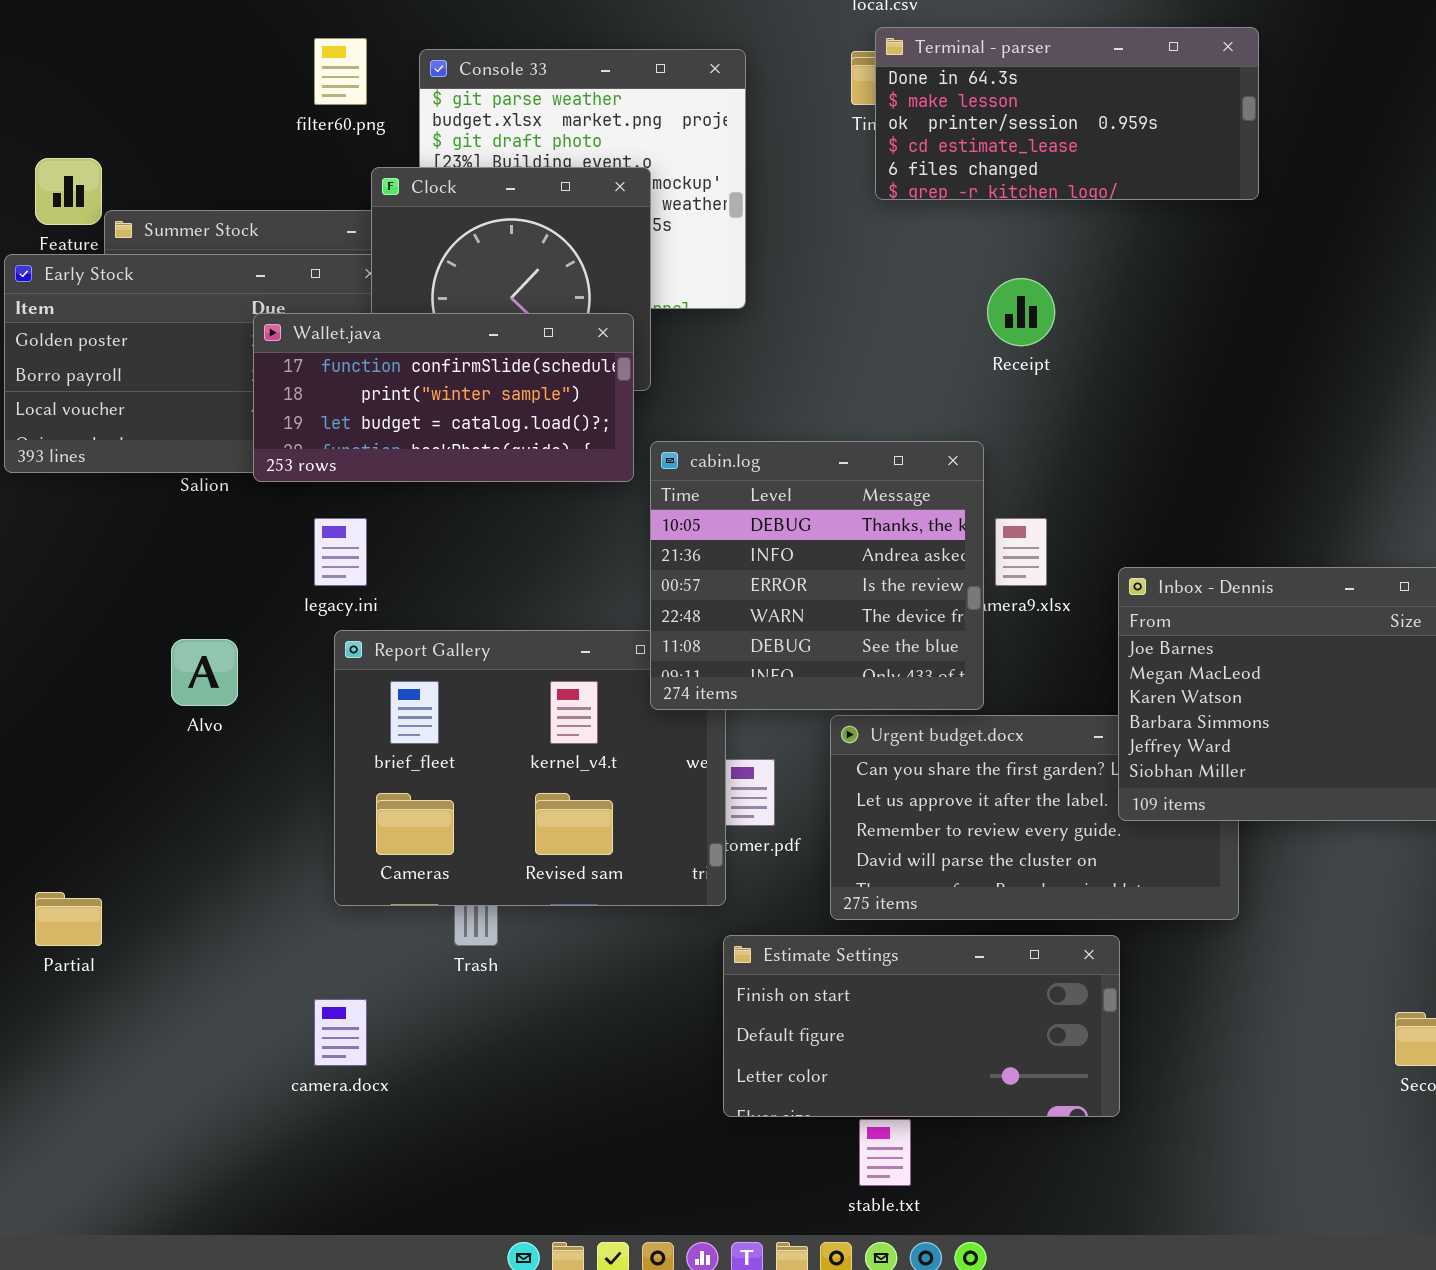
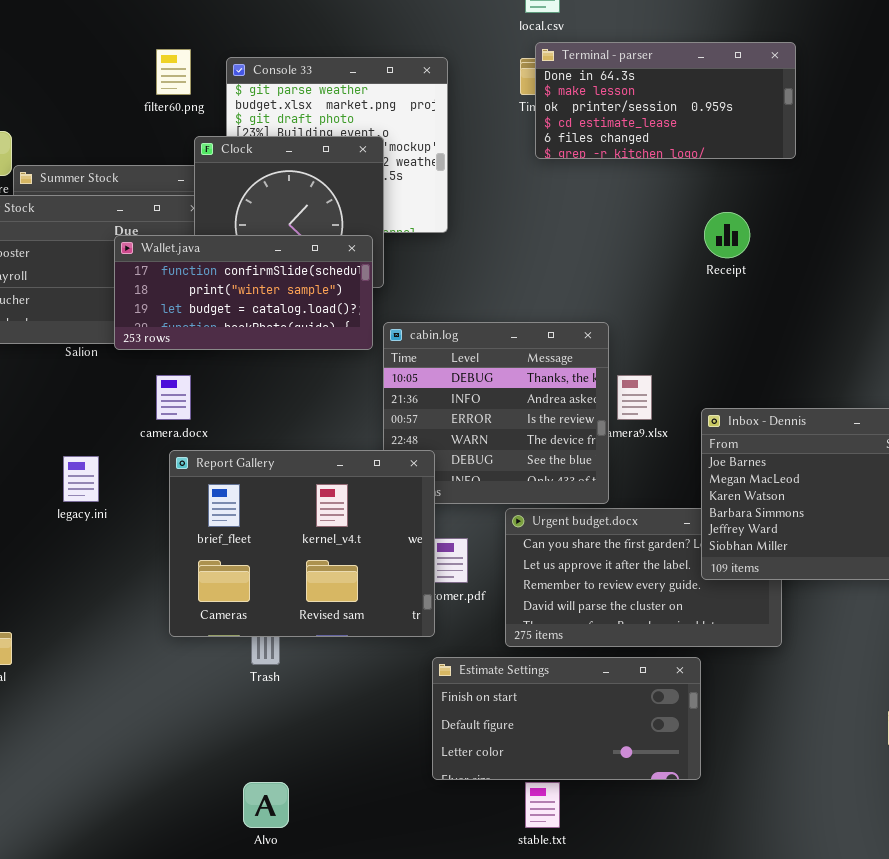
Receipt: [987,278,1055,346] -> [704,212,750,258], moved
legacy.ini: [314,518,367,586] -> [63,456,99,502], moved
Report Gallery: [334,630,726,906] -> [169,450,435,637], raised
Alvo: [171,639,238,706] -> [243,782,289,828], moved
camera.docx: [314,999,367,1066] -> [156,375,191,420], moved

